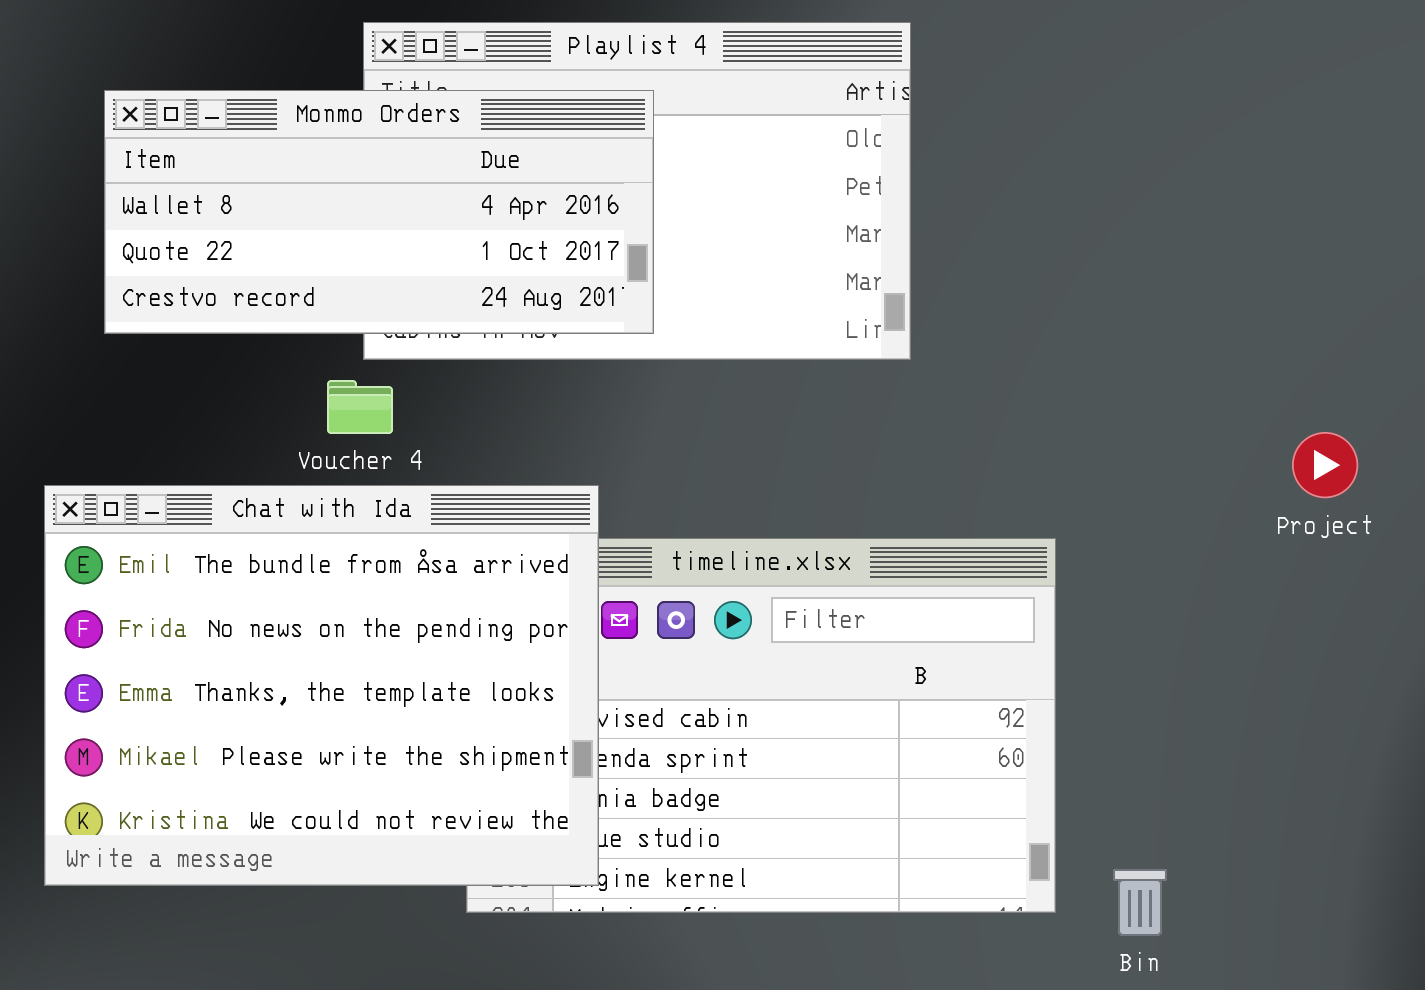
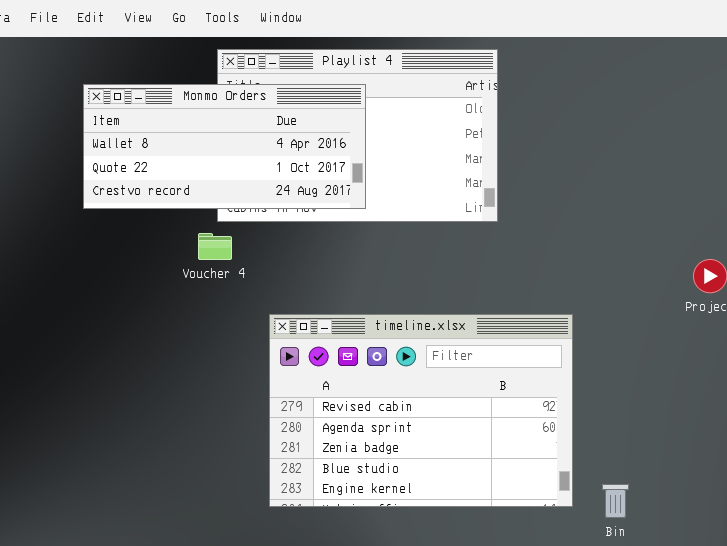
Chat with Ida: [44,485,599,886] -> none, closed

